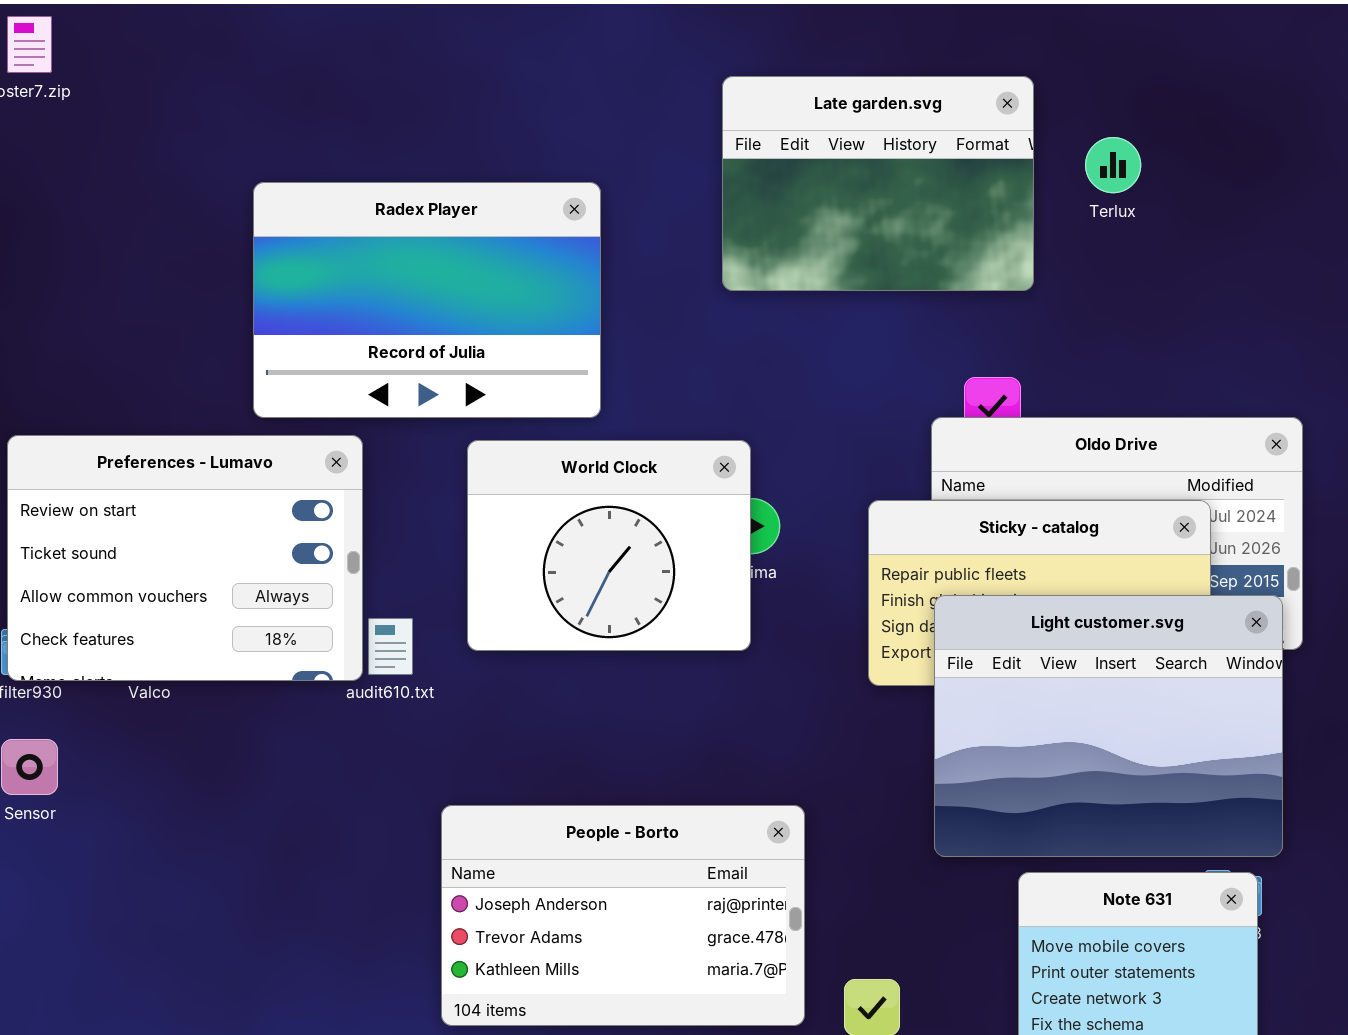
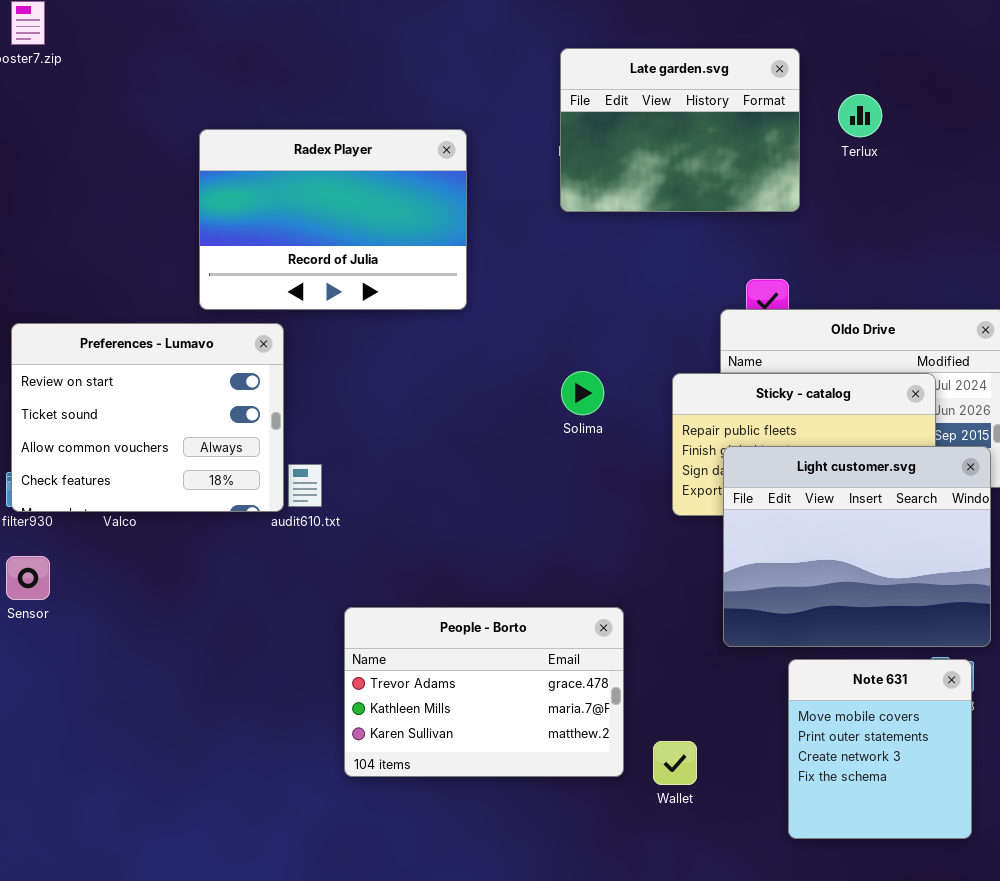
World Clock: [467,440,751,651] -> none, closed
People - Borto: [441,805,805,1026] -> [344,607,624,777], scrolled down 1 row

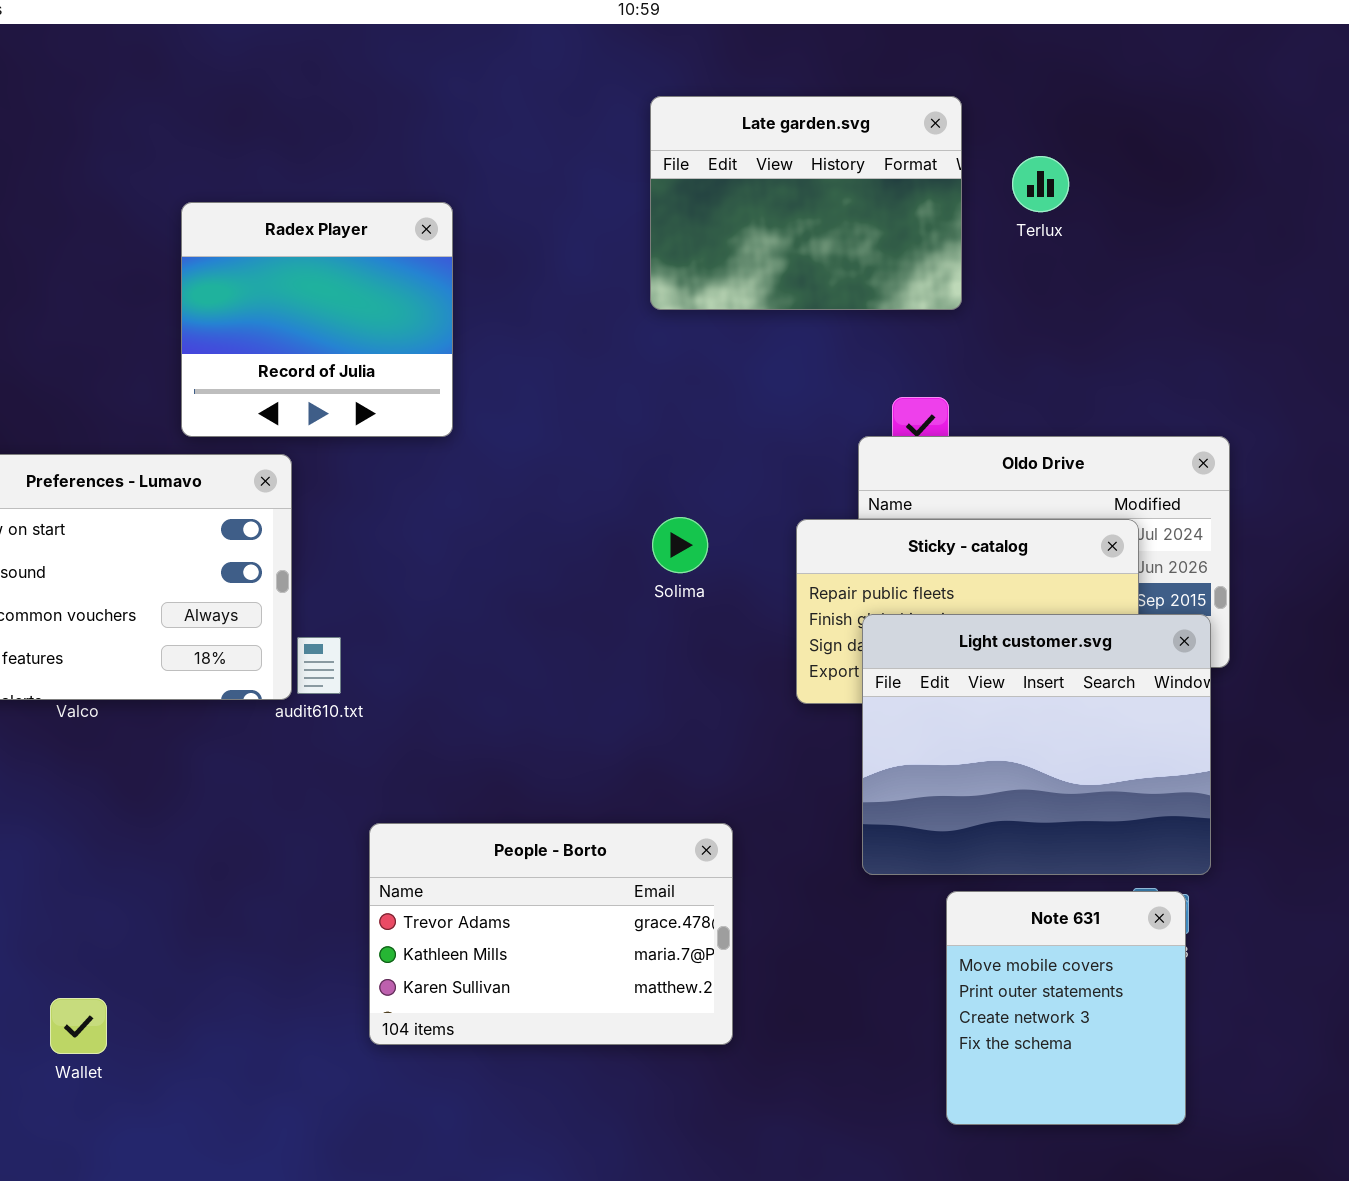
Radex Player: [199,129,467,310] -> [181,202,453,437], resized
Wallet: [653,741,697,785] -> [50,998,107,1054], moved

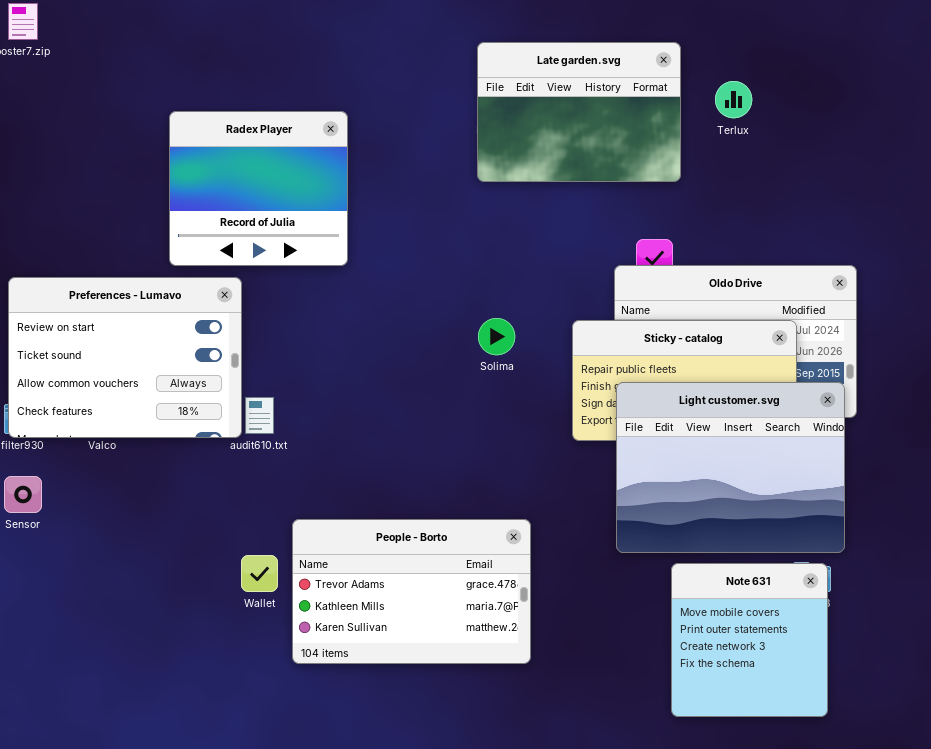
Wallet: [50,998,107,1054] -> [241,555,278,592], moved

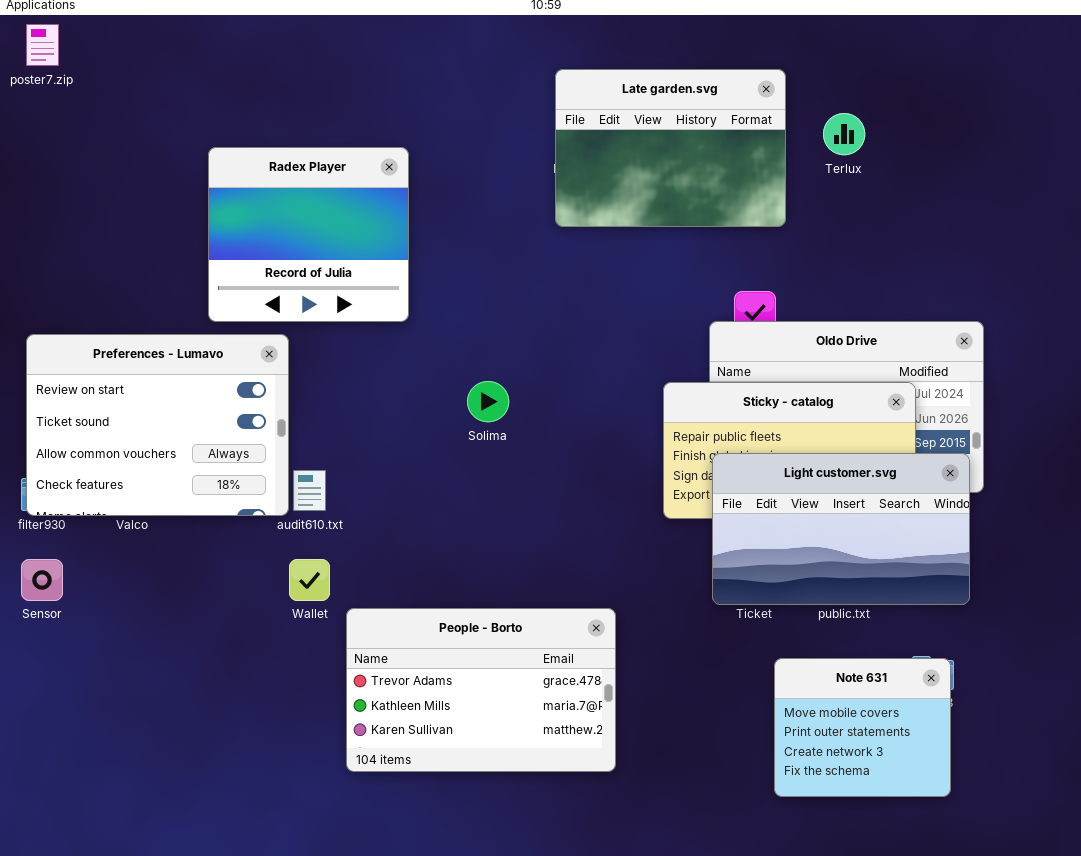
Solima: [478,318,515,355] -> [467,381,509,422], moved
Light customer.svg: [616,382,845,553] -> [712,453,970,605], resized
Wallet: [241,555,278,592] -> [289,559,330,601], moved
Note 631: [671,563,828,717] -> [774,658,951,797], resized

